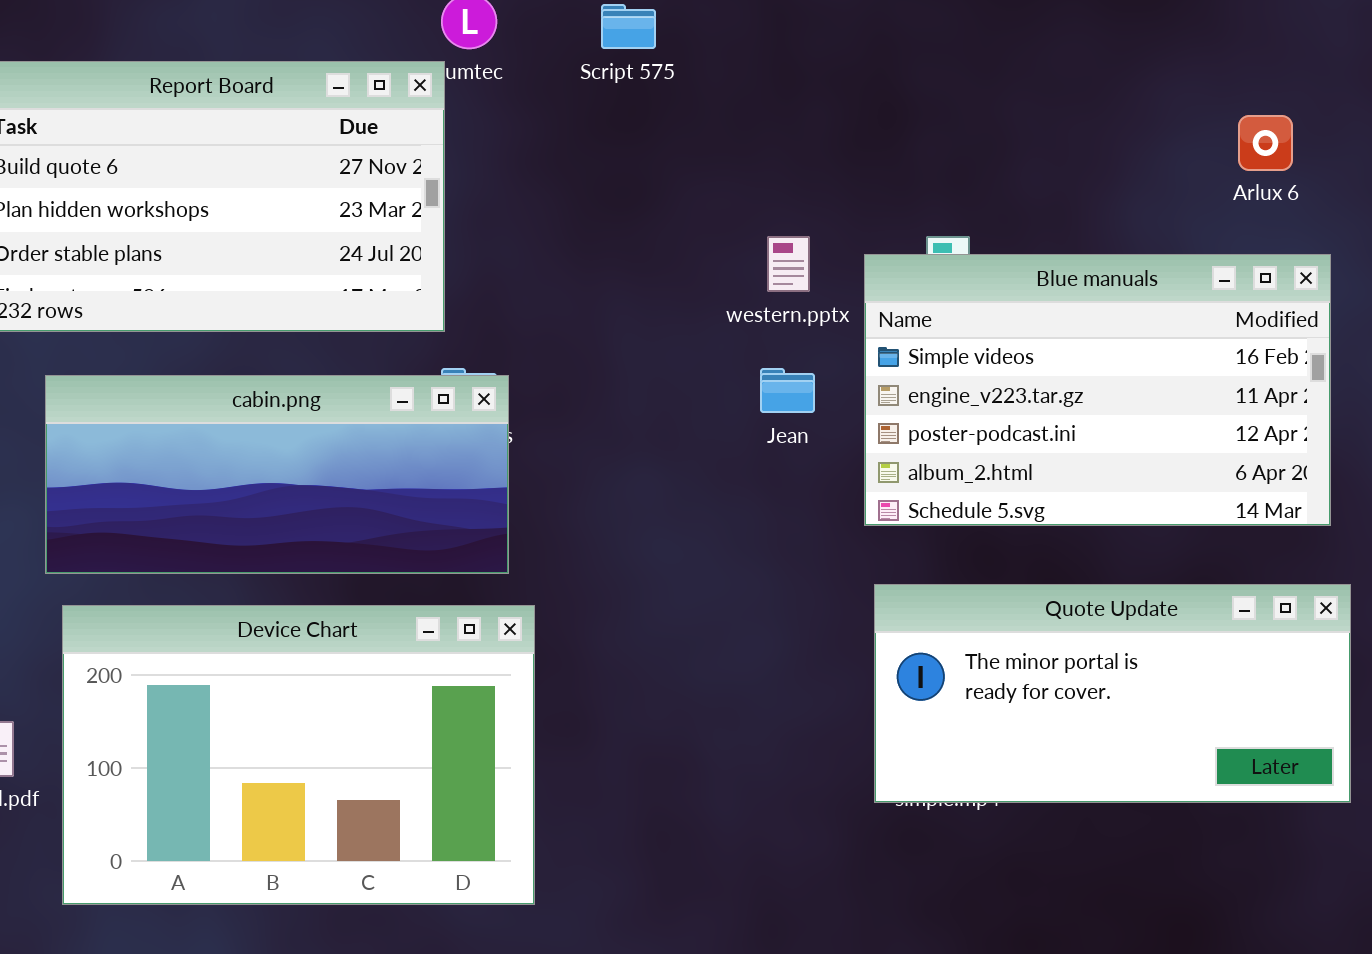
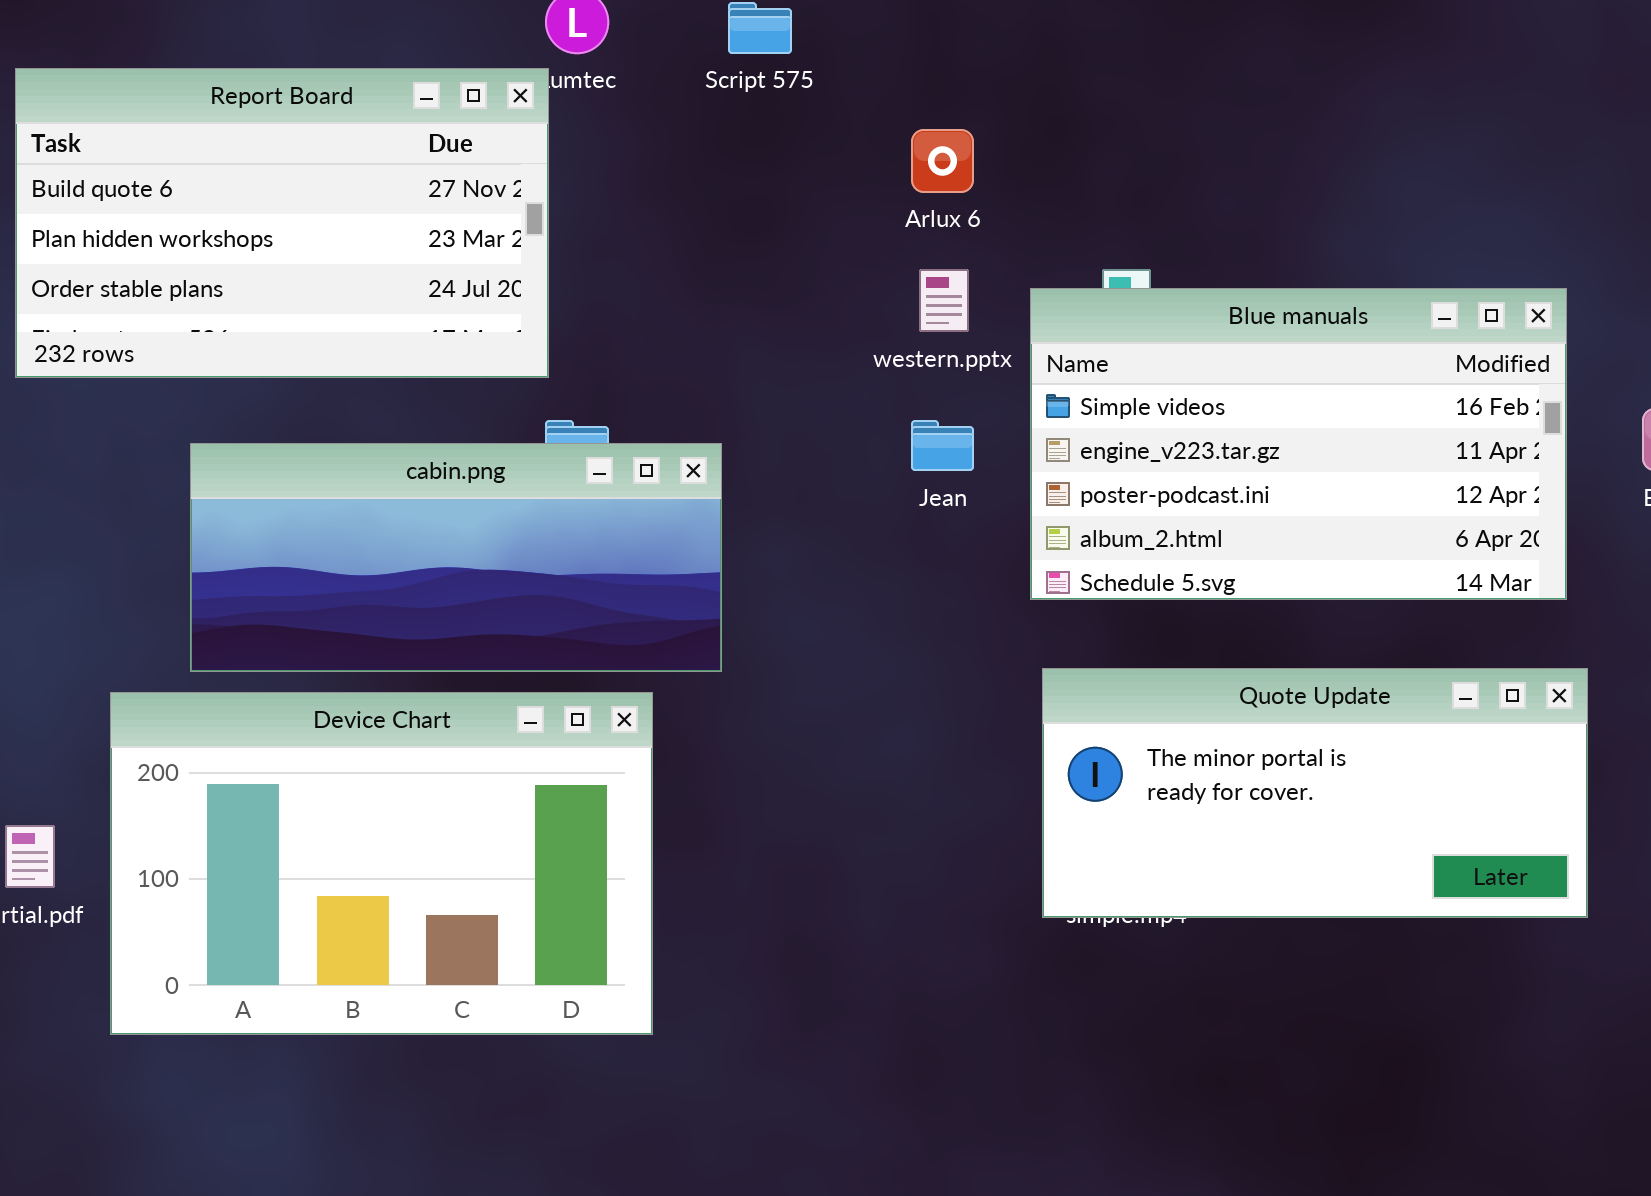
Arlux 6: [1238,115,1293,171] -> [911,129,974,193], moved
cabin.png: [45,375,509,574] -> [190,443,722,672], moved

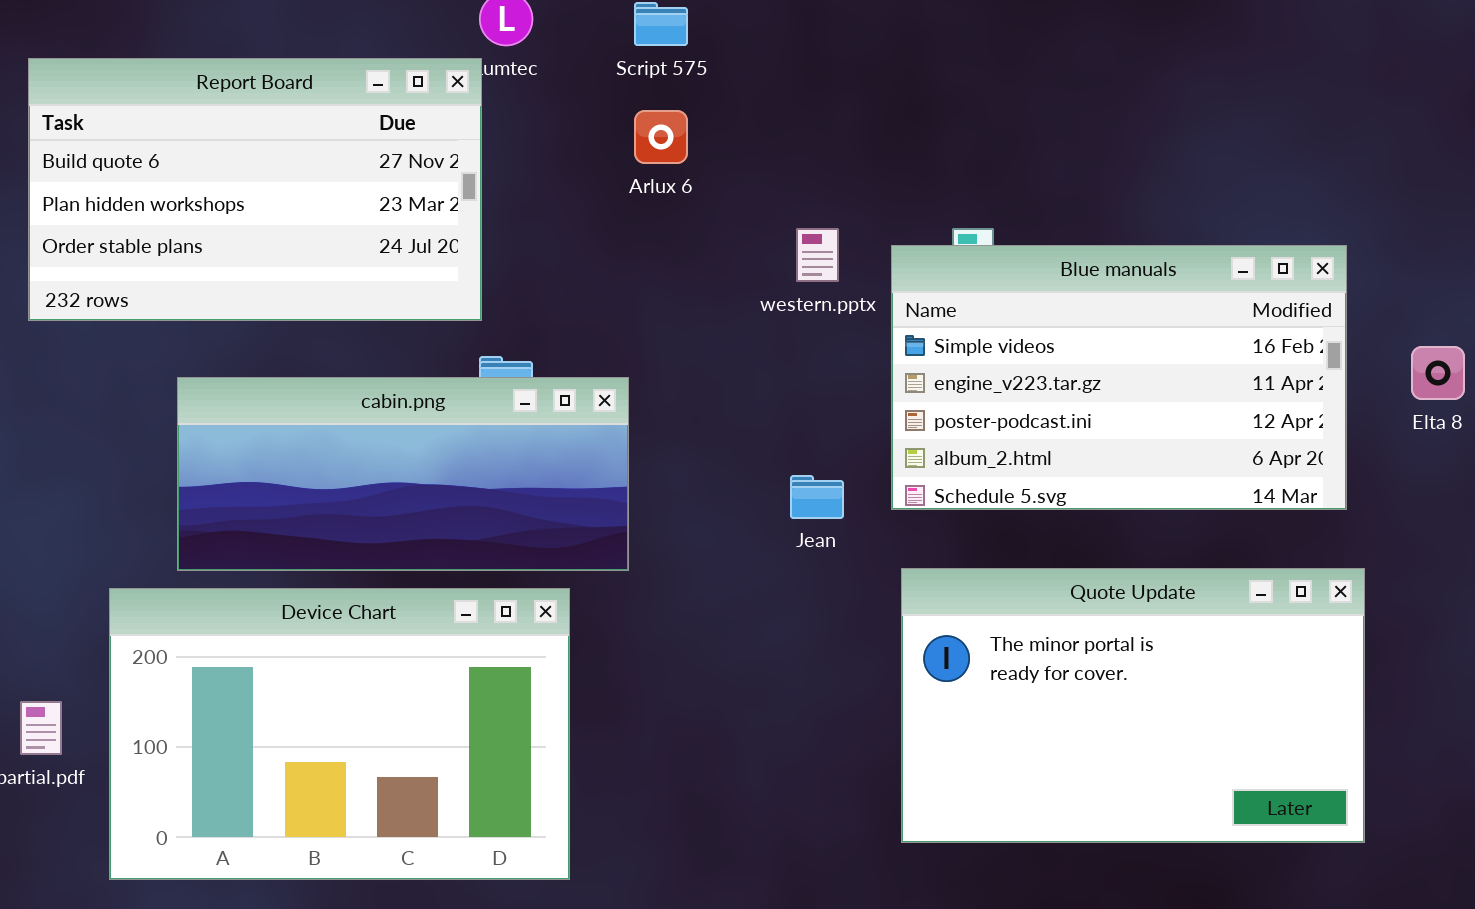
Arlux 6: [911,129,974,193] -> [634,110,688,164], moved
Jean: [911,420,974,471] -> [790,475,844,519], moved
Quote Update: [1042,668,1588,918] -> [901,568,1365,843], resized

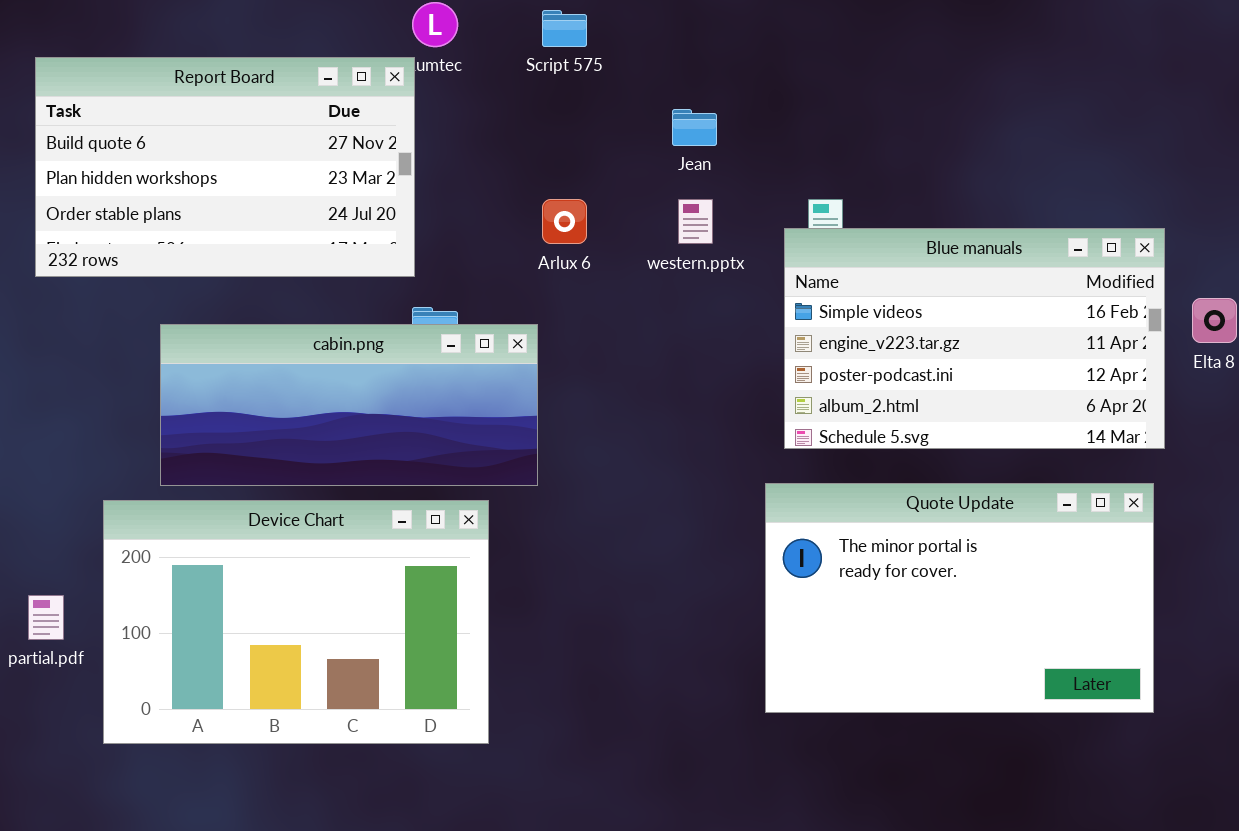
Arlux 6: [634,110,688,164] -> [542,199,587,244], moved
Blue manuals: [891,245,1347,510] -> [784,228,1165,449], moved
Jean: [790,475,844,519] -> [672,109,717,146], moved

